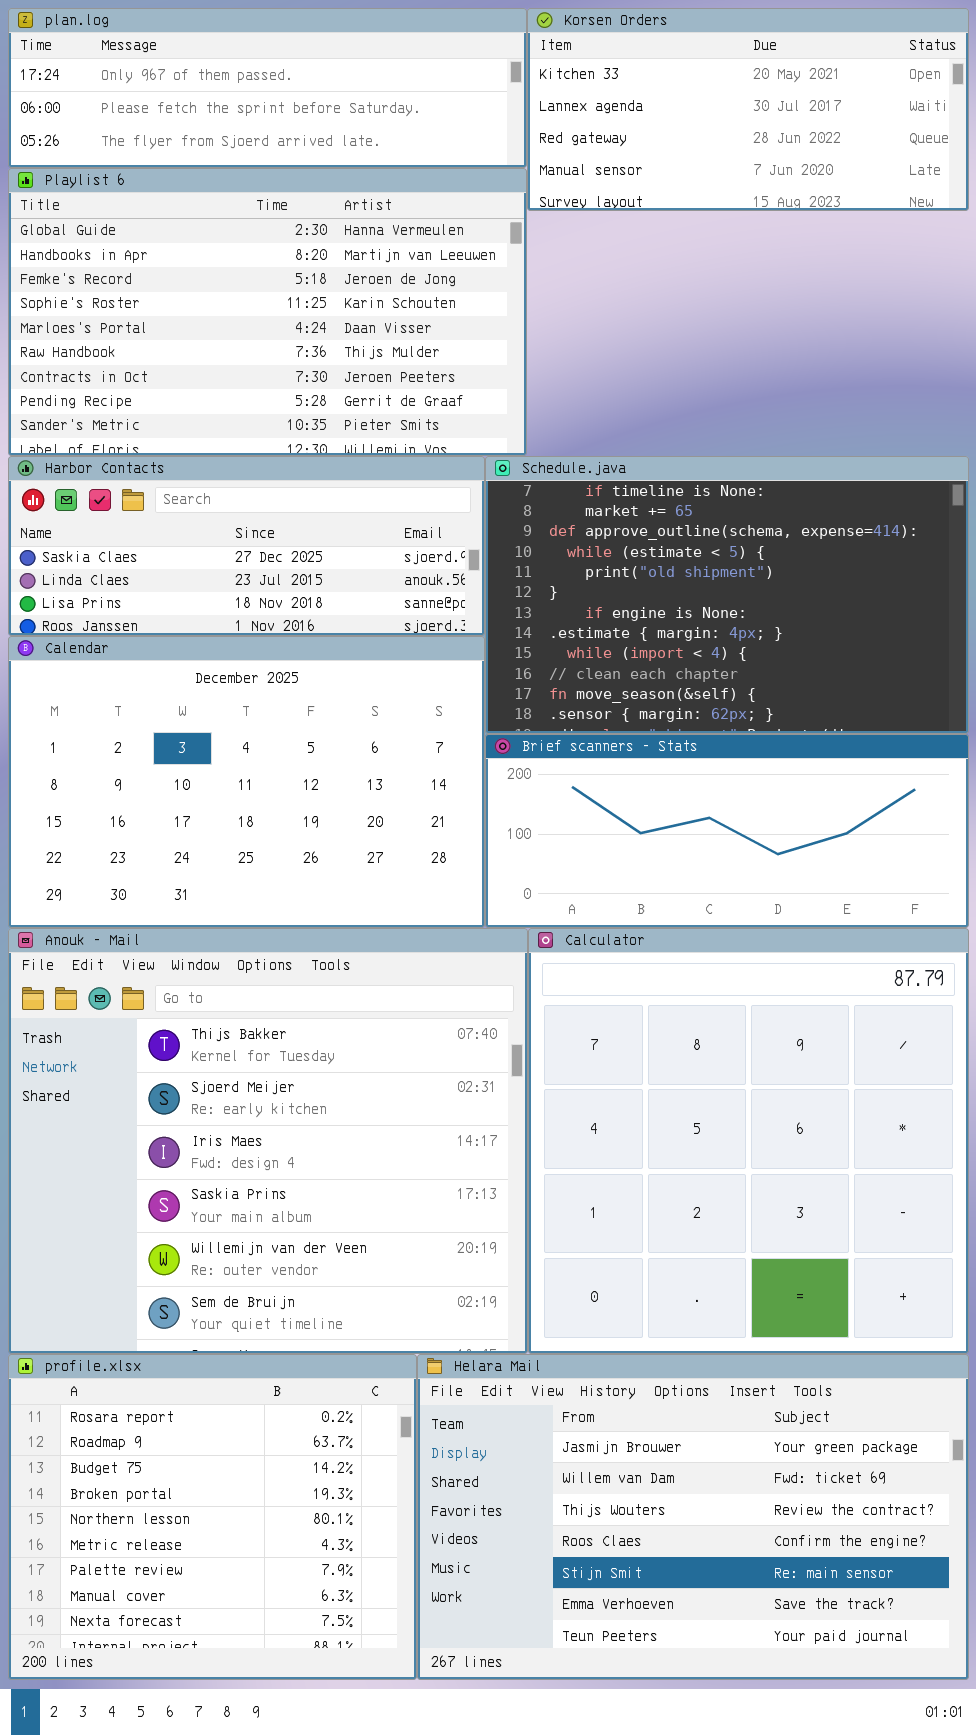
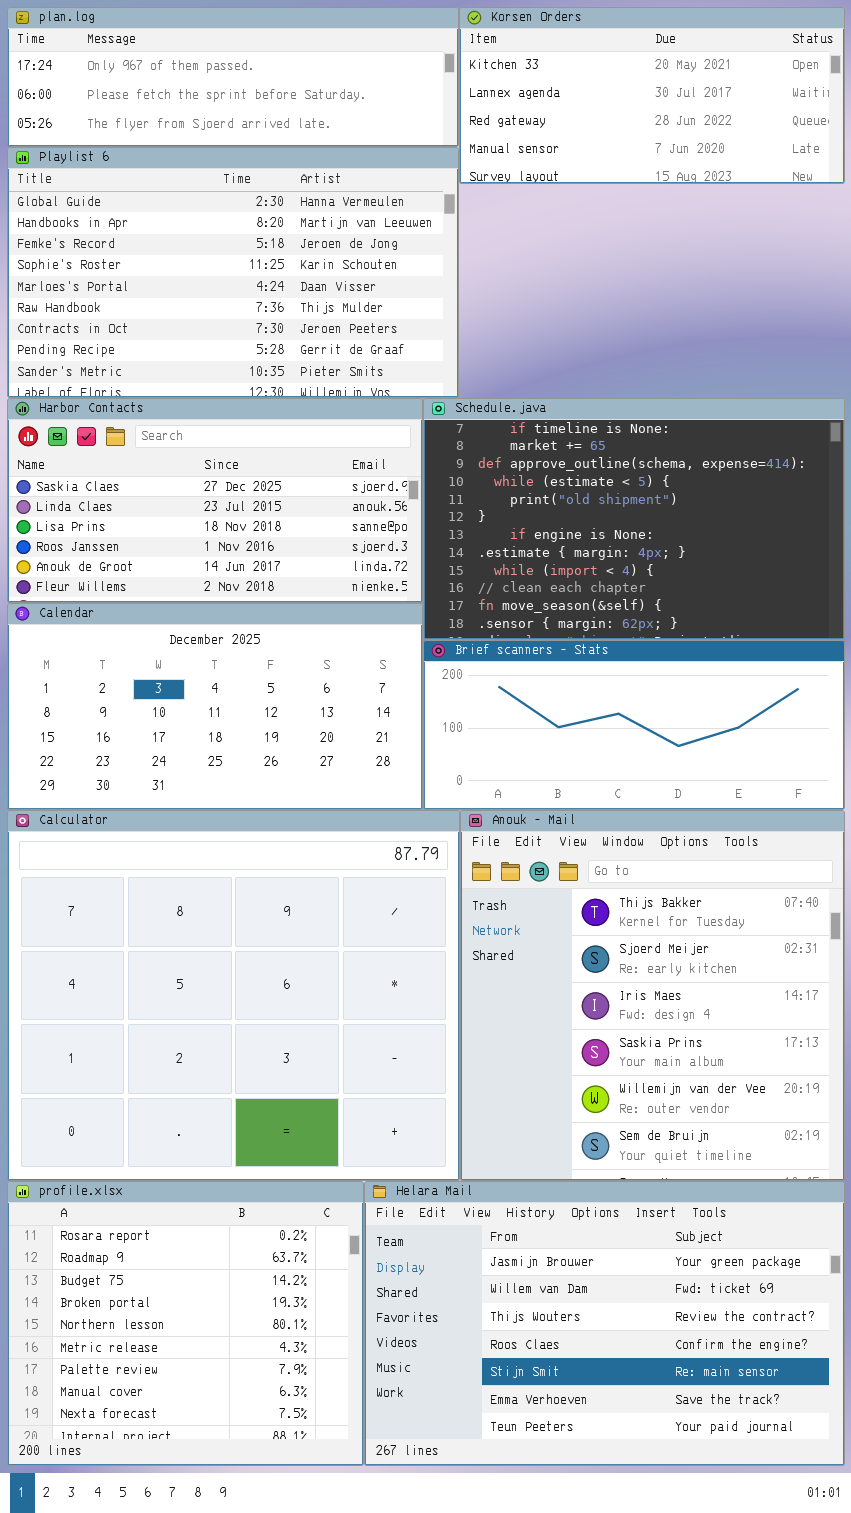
Harbor Contacts: [8,456,485,636] -> [7,398,423,603], resized
Calendar: [8,636,485,928] -> [7,603,423,810], resized
Anouk - Mail: [8,928,528,1354] -> [460,810,845,1181], moved, resized
Calculator: [528,928,969,1354] -> [7,810,460,1181], moved, resized

